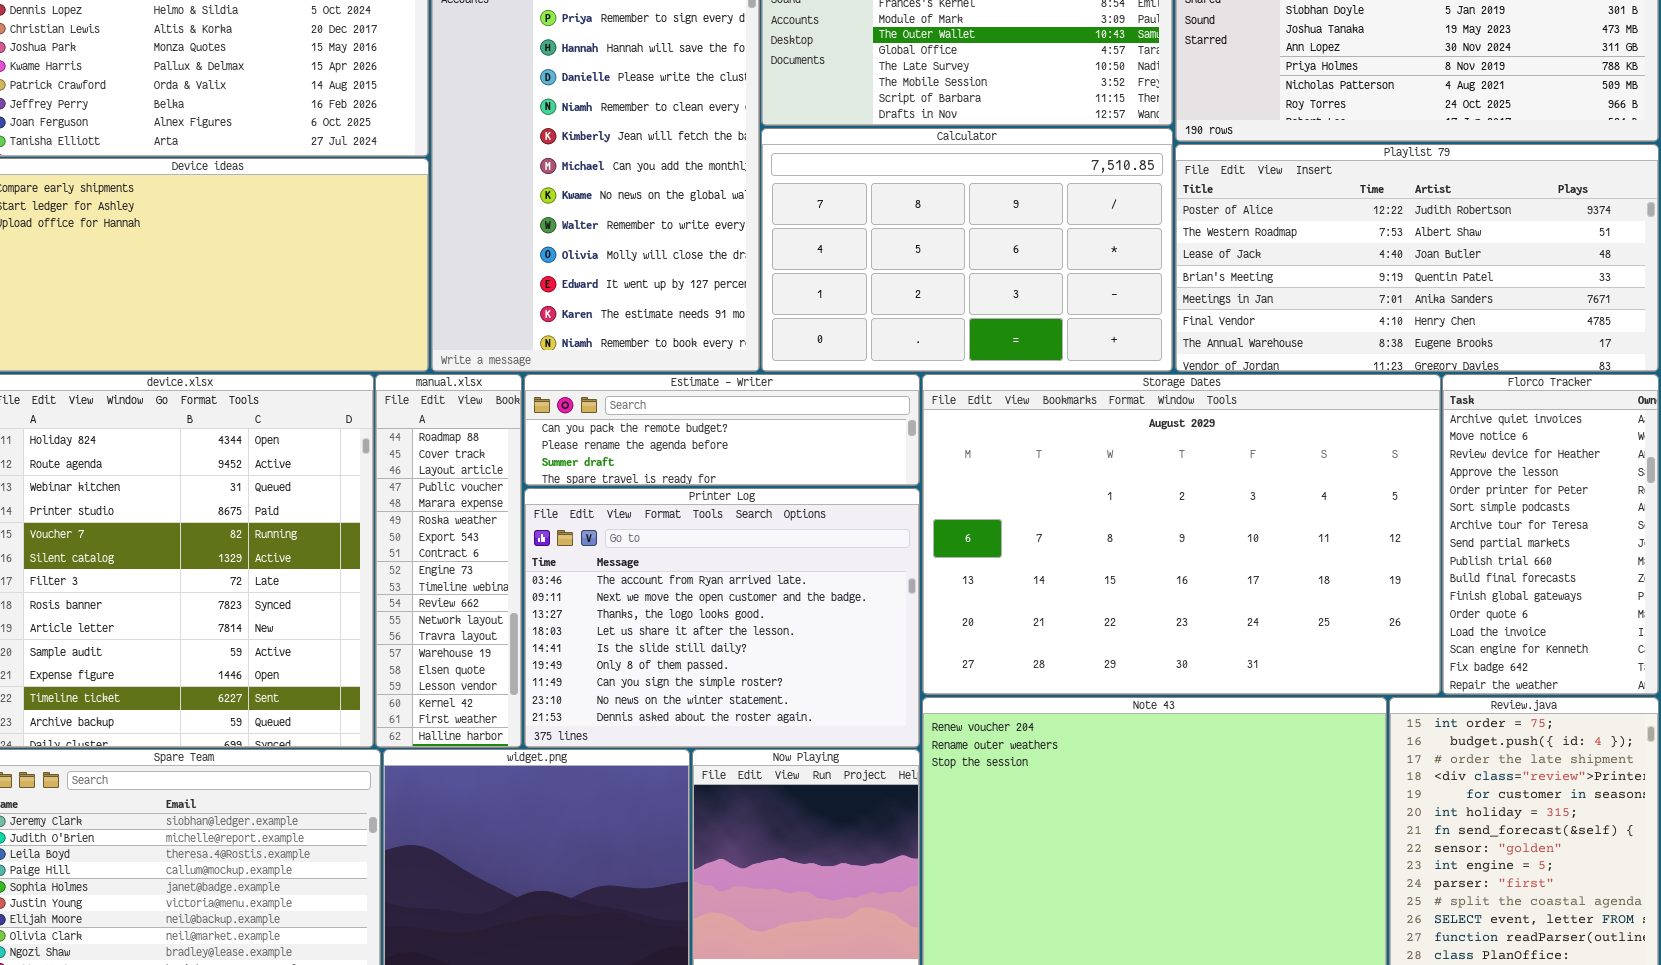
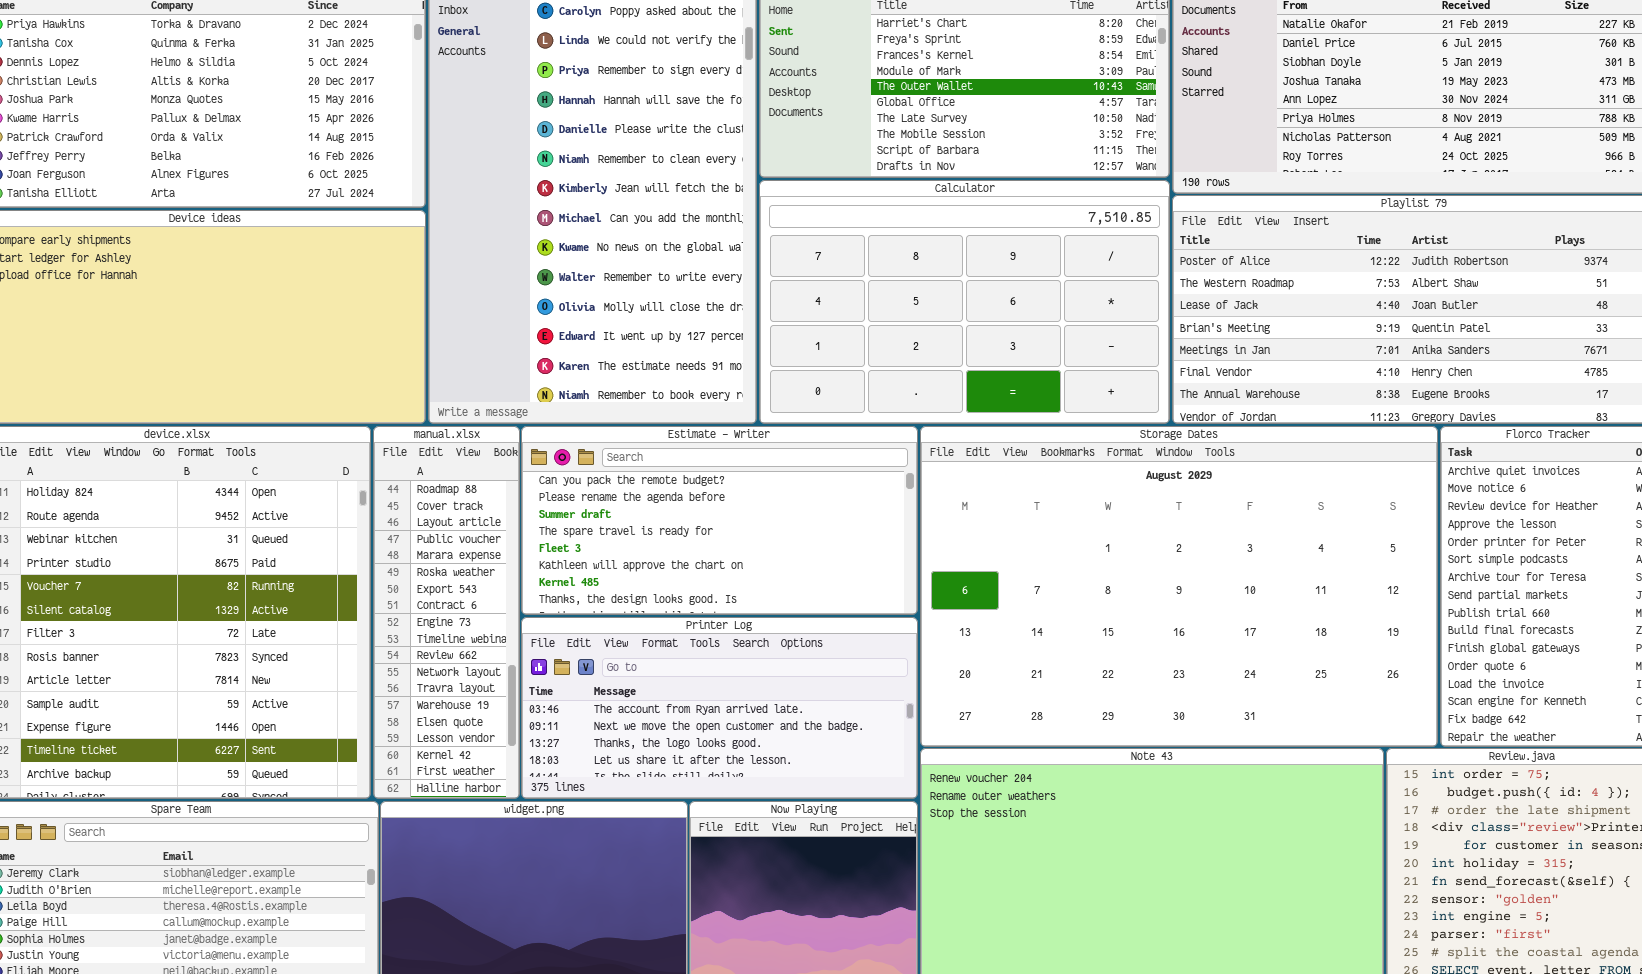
Estimate - Writer: [524,374,920,486] -> [521,426,918,615], resized
Printer Log: [524,488,920,748] -> [521,617,918,799], resized

